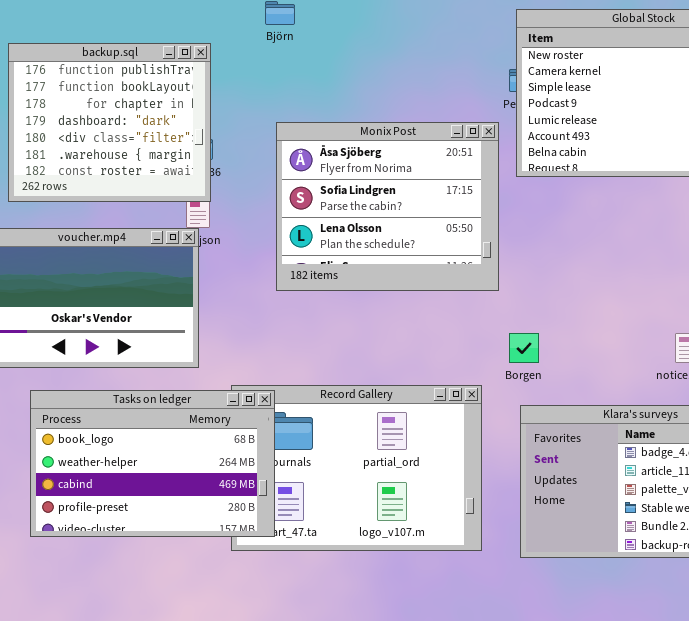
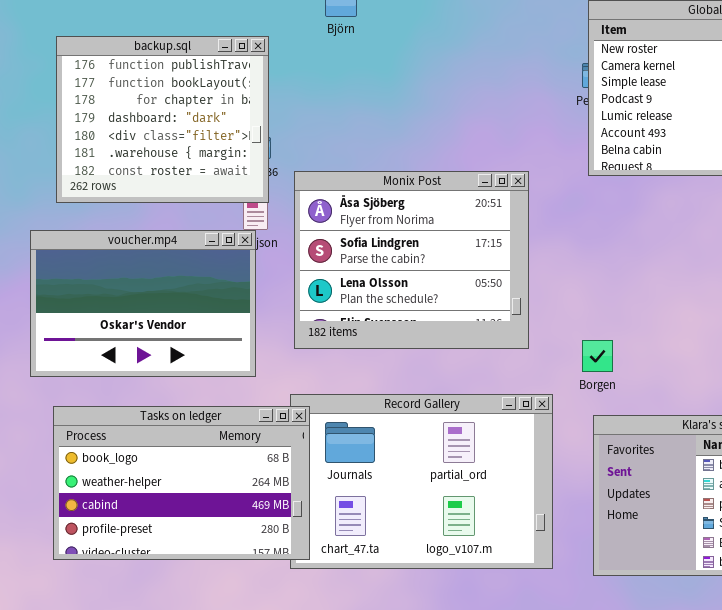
Monix Post: [276,122,499,291] -> [294,171,529,349], moved
Tasks on ledger: [30,390,275,537] -> [53,406,310,560], moved

